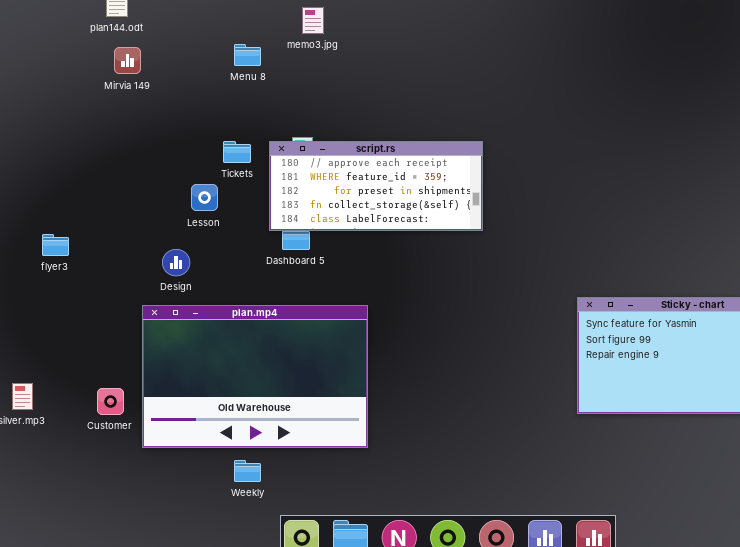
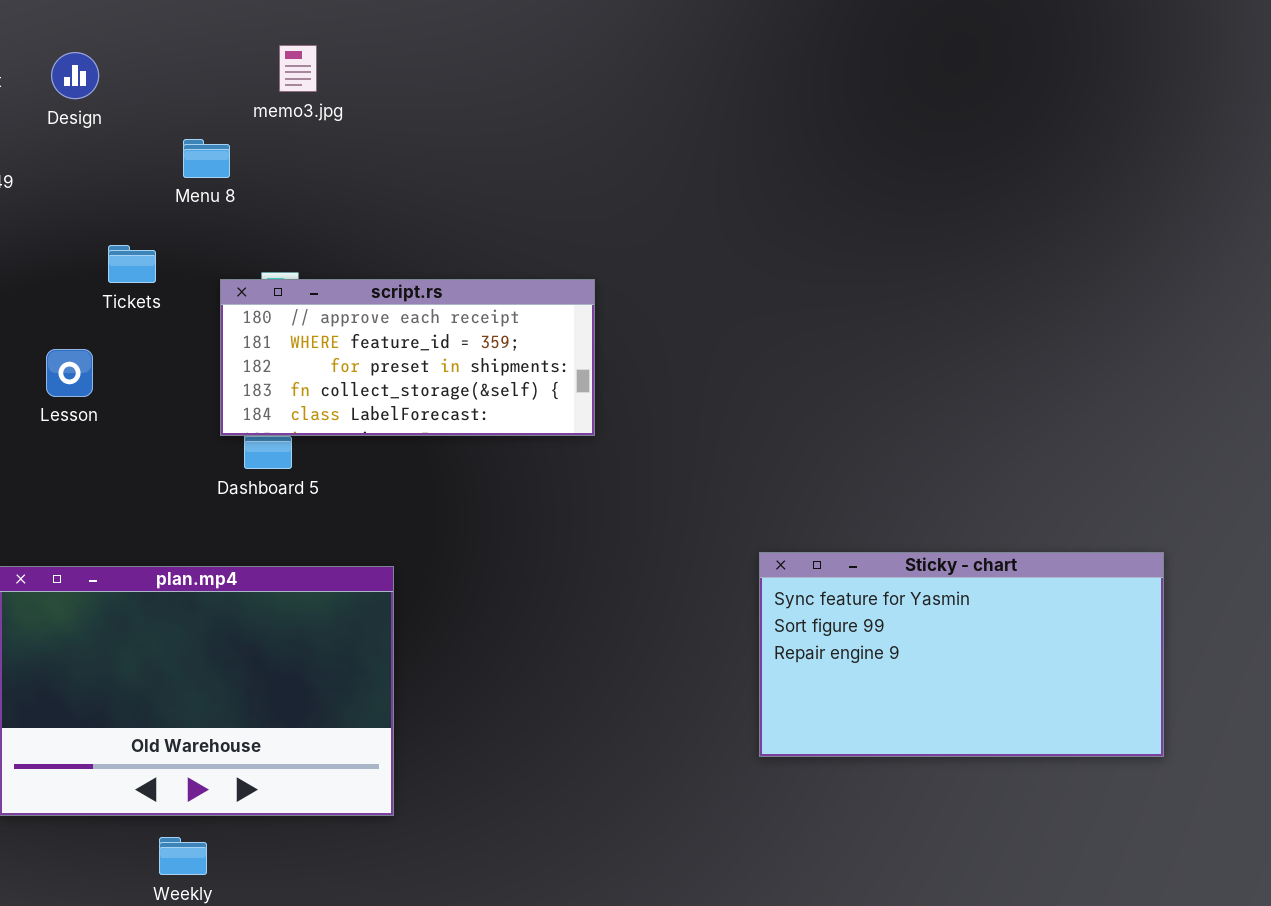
Menu 8: [234,44,261,66] -> [183,139,230,178], moved
Tickets: [223,141,251,163] -> [108,245,156,283], moved
Lesson: [191,184,218,211] -> [46,349,93,397], moved
Design: [162,249,190,276] -> [51,52,99,99], moved

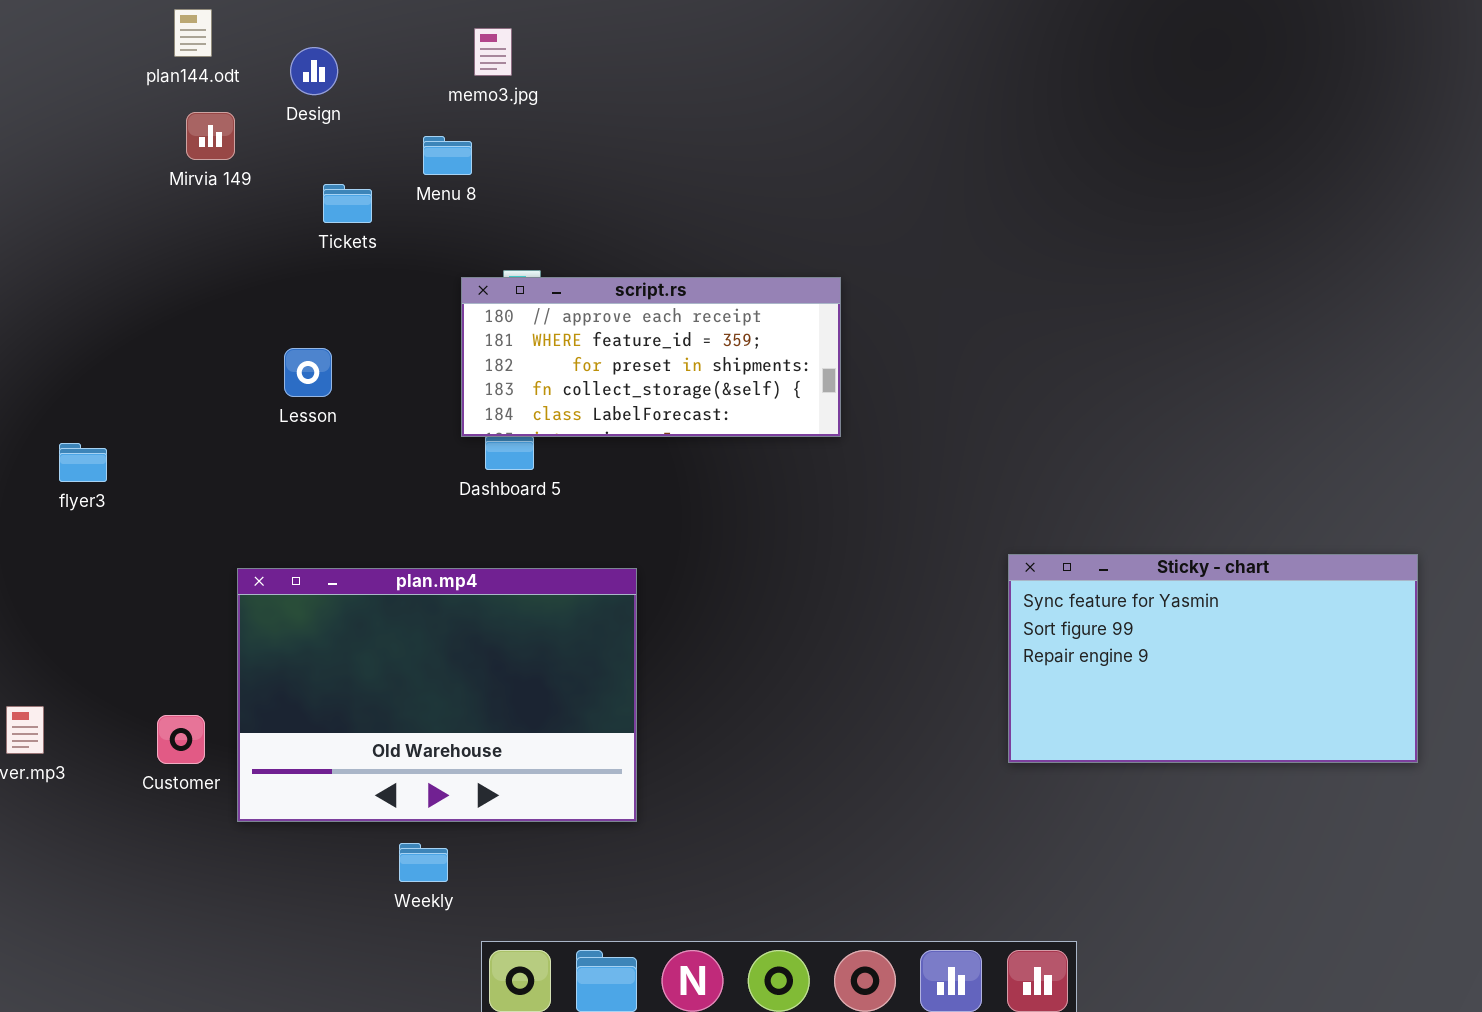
memo3.jpg: [279,45,317,92] -> [474,28,512,76], moved
Tickets: [108,245,156,283] -> [323,184,372,223], moved

